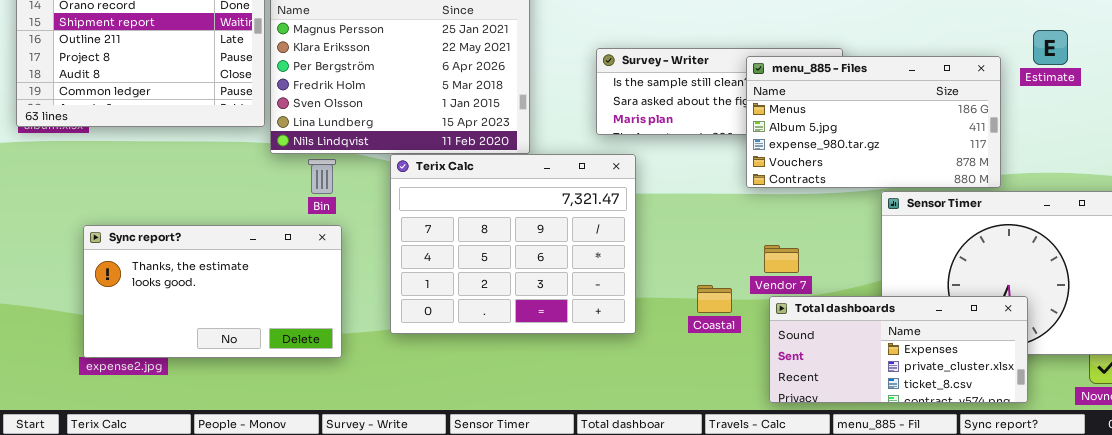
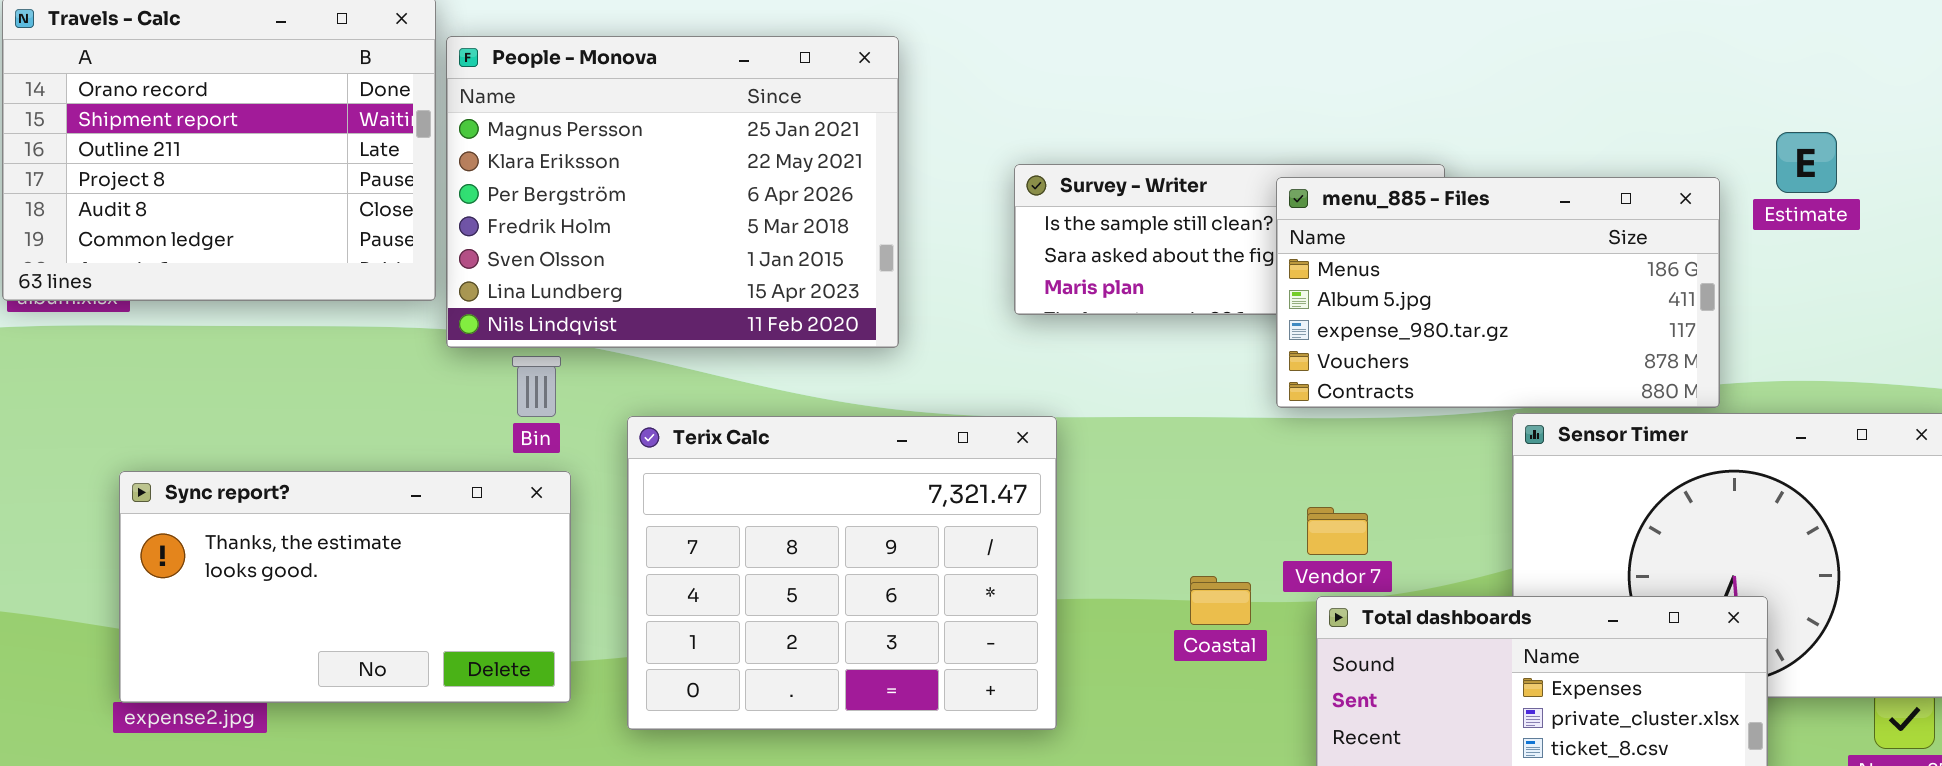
Terix Calc: [390,154,636,334] -> [627,416,1057,730], moved

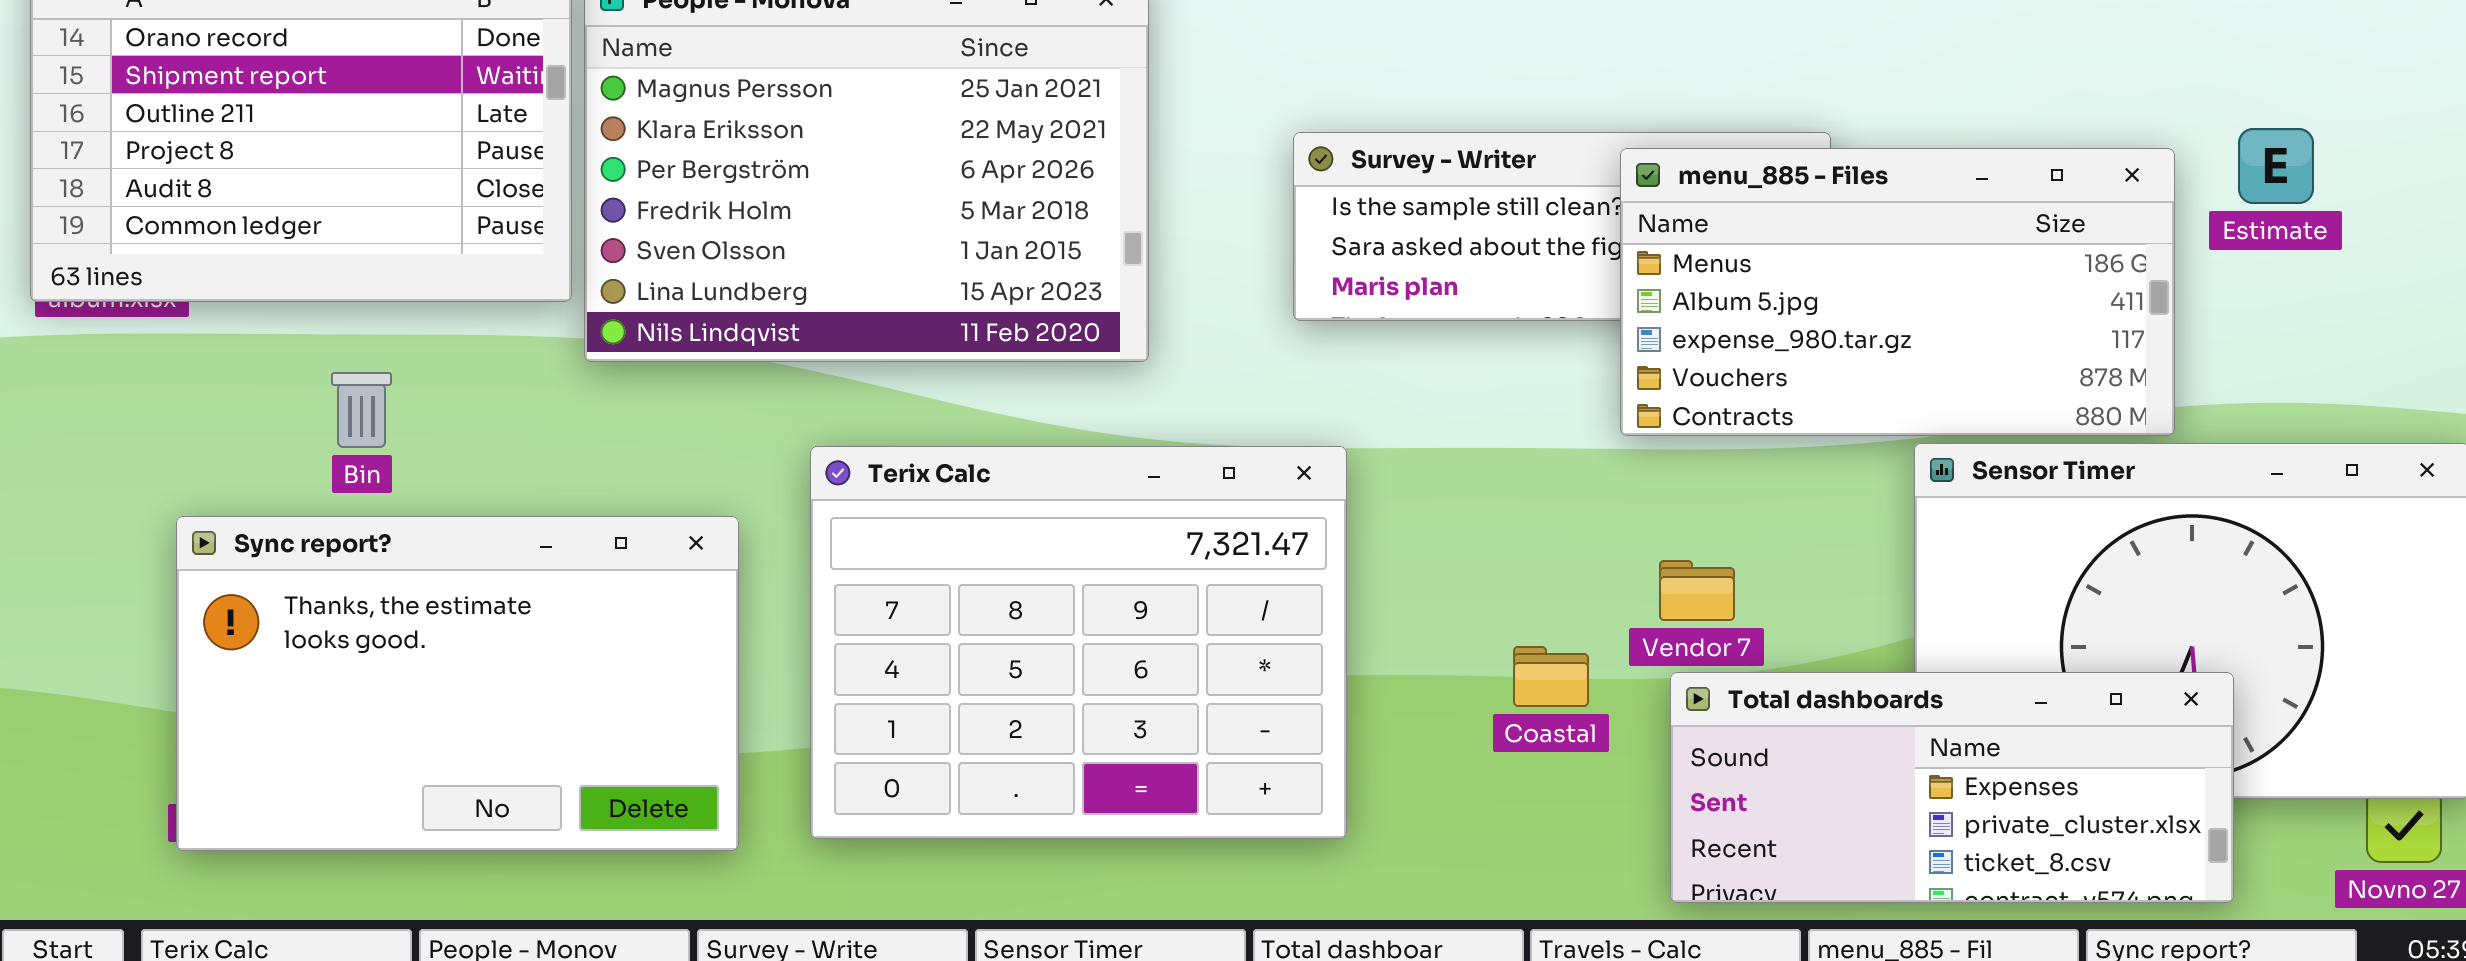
Estimate: [1776,132,1837,193] -> [2238,128,2314,204], moved
Bin: [512,356,561,417] -> [331,372,392,448], moved
Sync report?: [119,471,571,703] -> [176,516,739,851], resized

